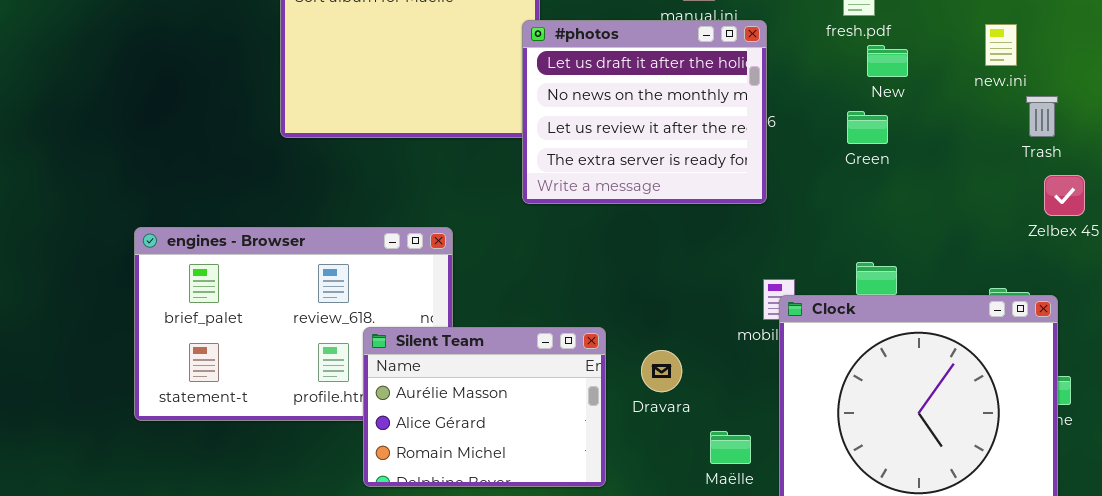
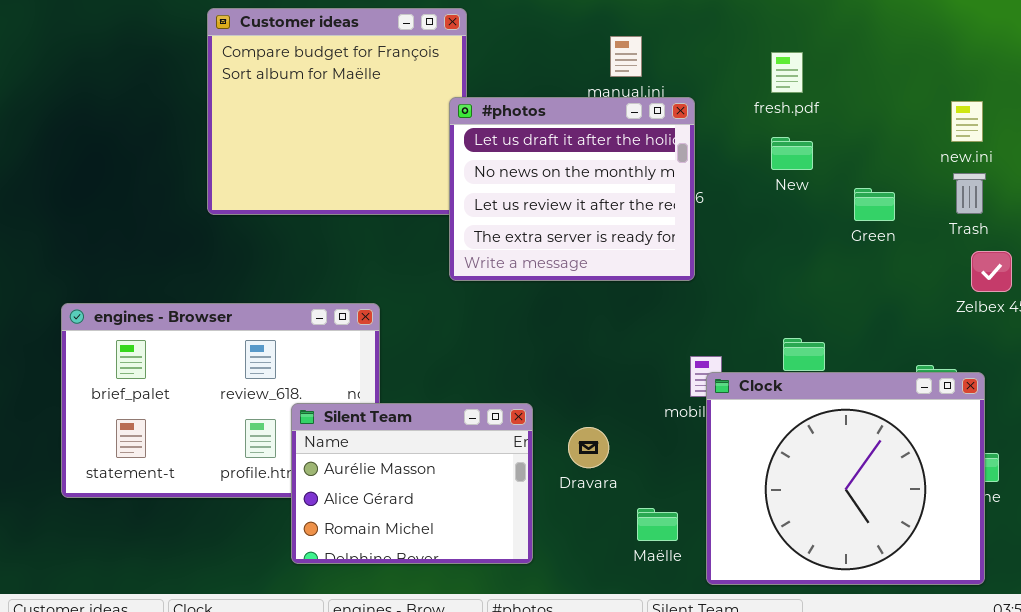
new.ini: [985,24,1017,66] -> [951,101,983,142], moved
New: [867,45,908,77] -> [771,137,813,170], moved
Green: [847,111,888,144] -> [854,188,895,221], moved

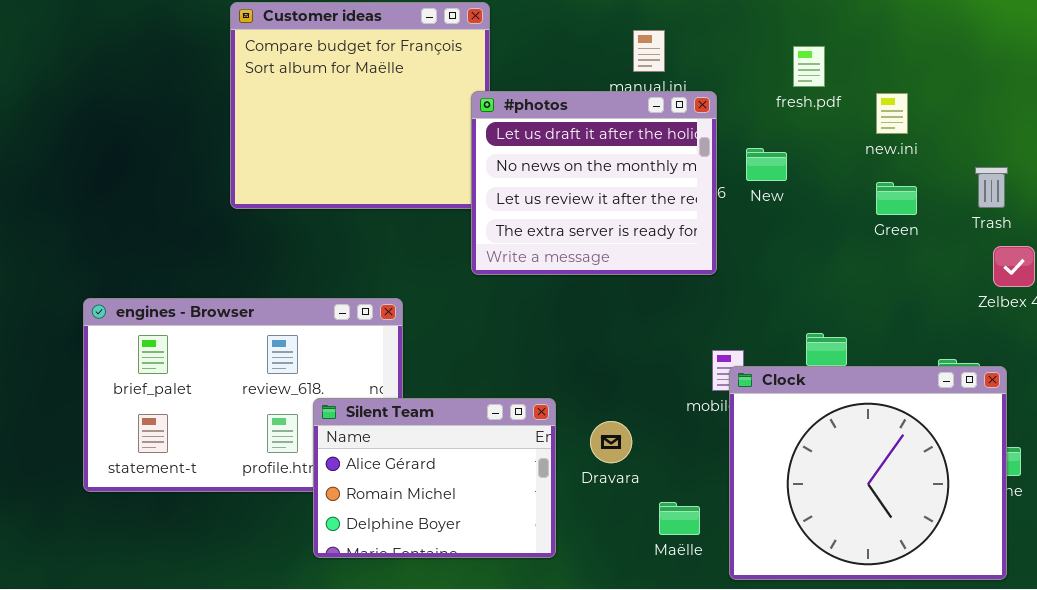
new.ini: [951,101,983,142] -> [876,93,908,134], moved
New: [771,137,813,170] -> [746,148,787,181], moved
Silent Team: [291,403,533,564] -> [313,398,556,558], scrolled down 1 row

